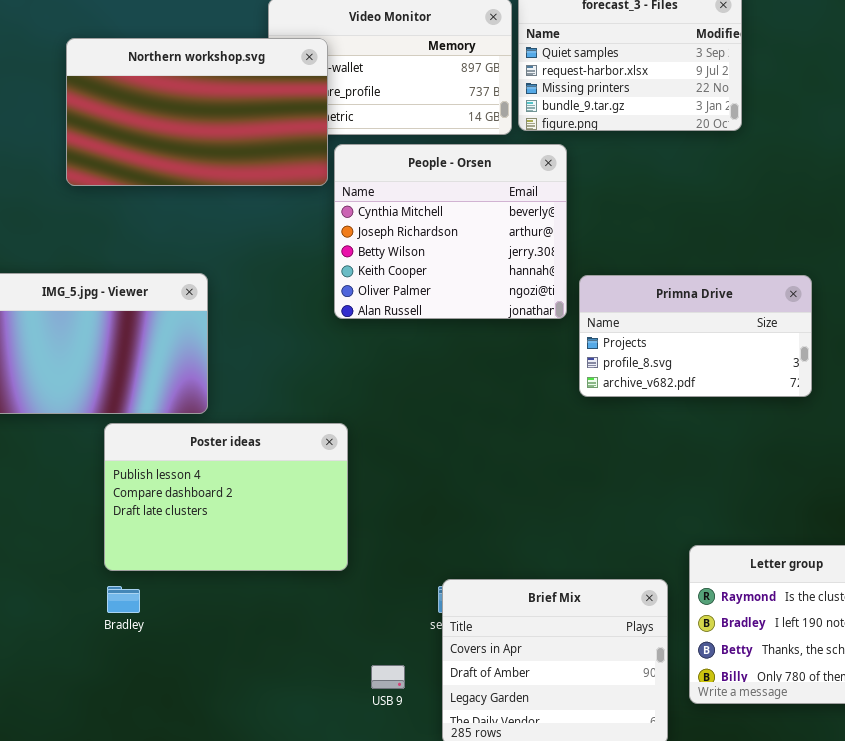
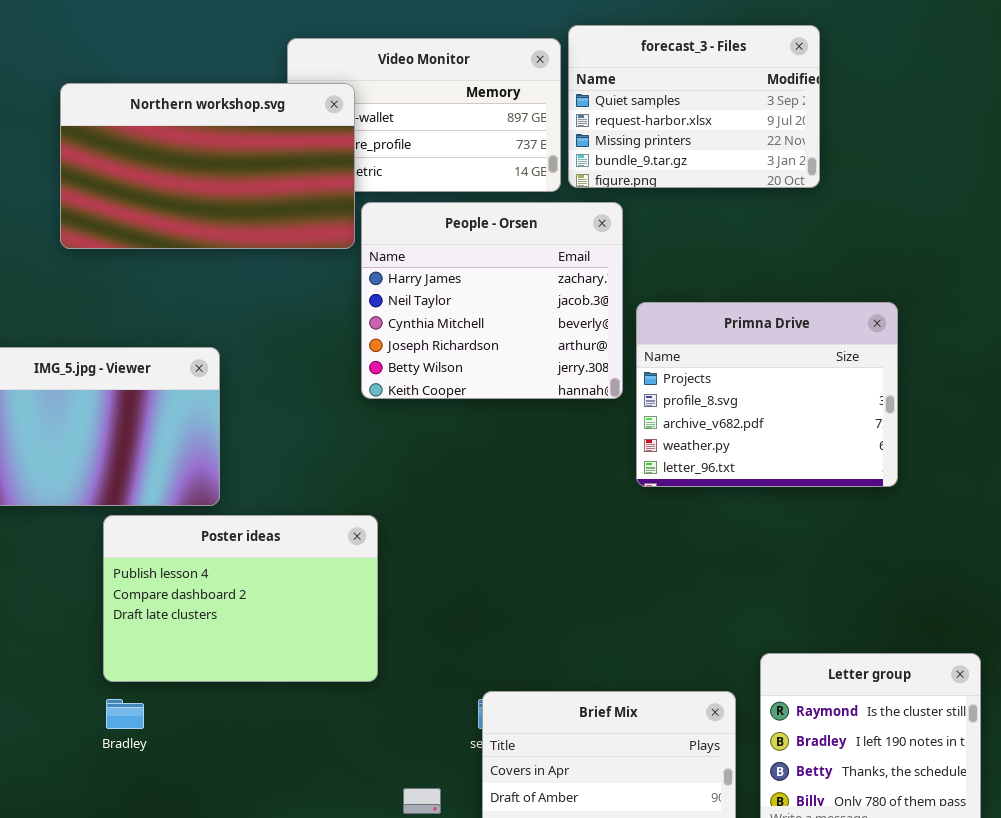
People - Orsen: [334,144,567,319] -> [361,202,623,399], scrolled up 2 rows
Primna Drive: [579,275,812,397] -> [636,302,898,487], resized

